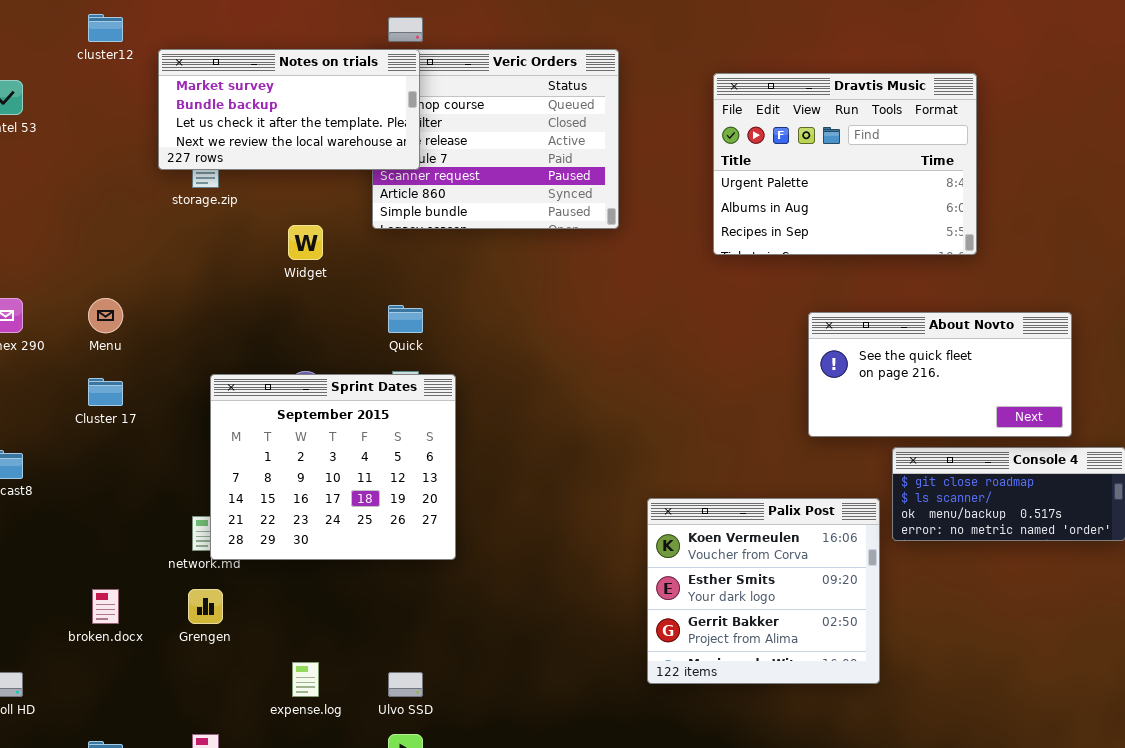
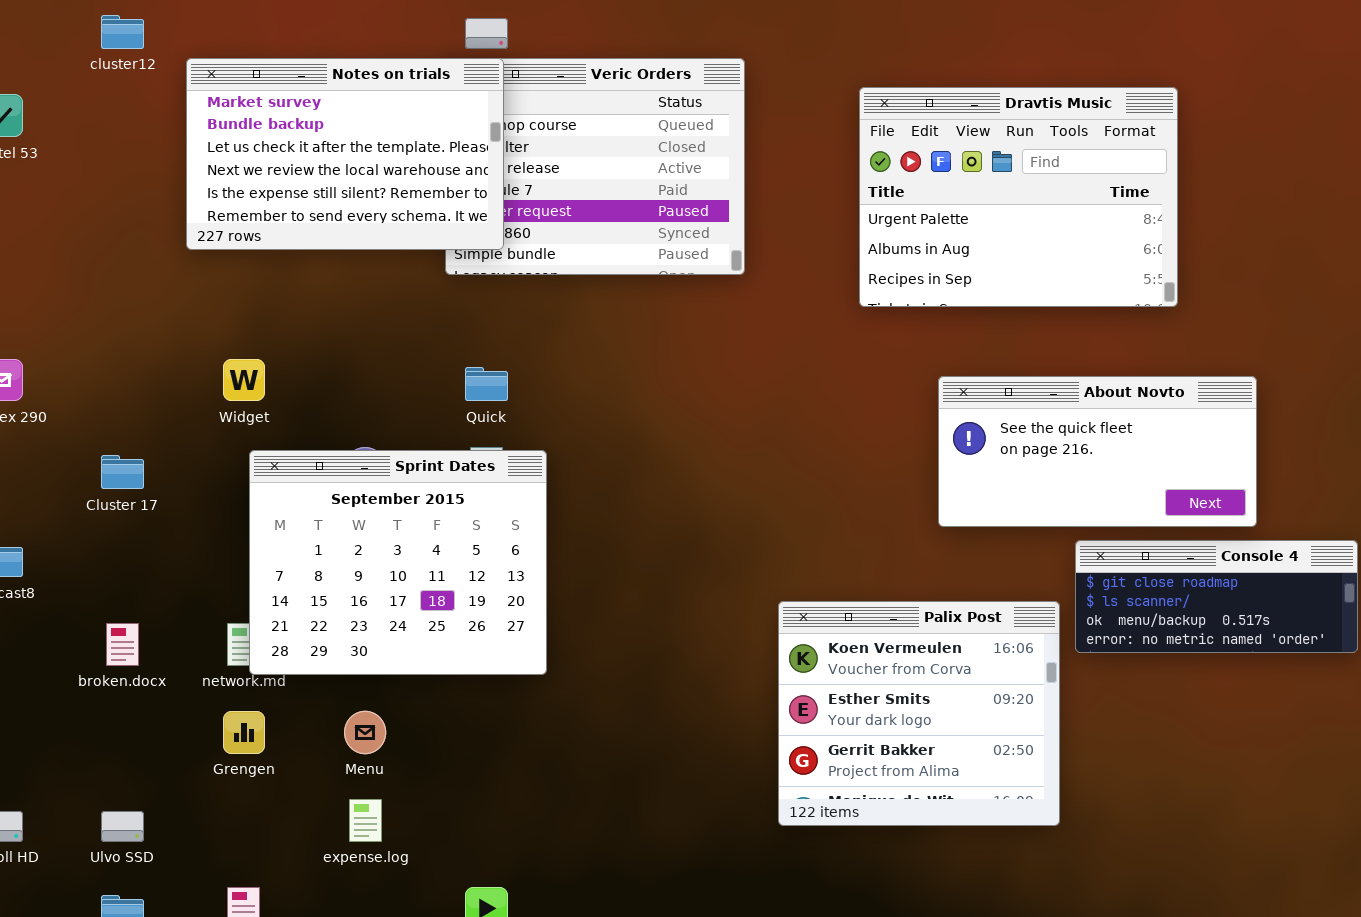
Notes on trials: [158,49,420,170] -> [186,58,504,250], resized
Widget: [288,225,323,260] -> [223,359,265,401], moved
Menu: [88,298,123,333] -> [344,711,386,754], moved
About Novto: [808,312,1072,437] -> [938,376,1257,527], moved
broken.docx: [92,589,119,624] -> [106,623,139,666], moved
Ulvo SSD: [388,672,423,697] -> [101,811,144,842], moved

